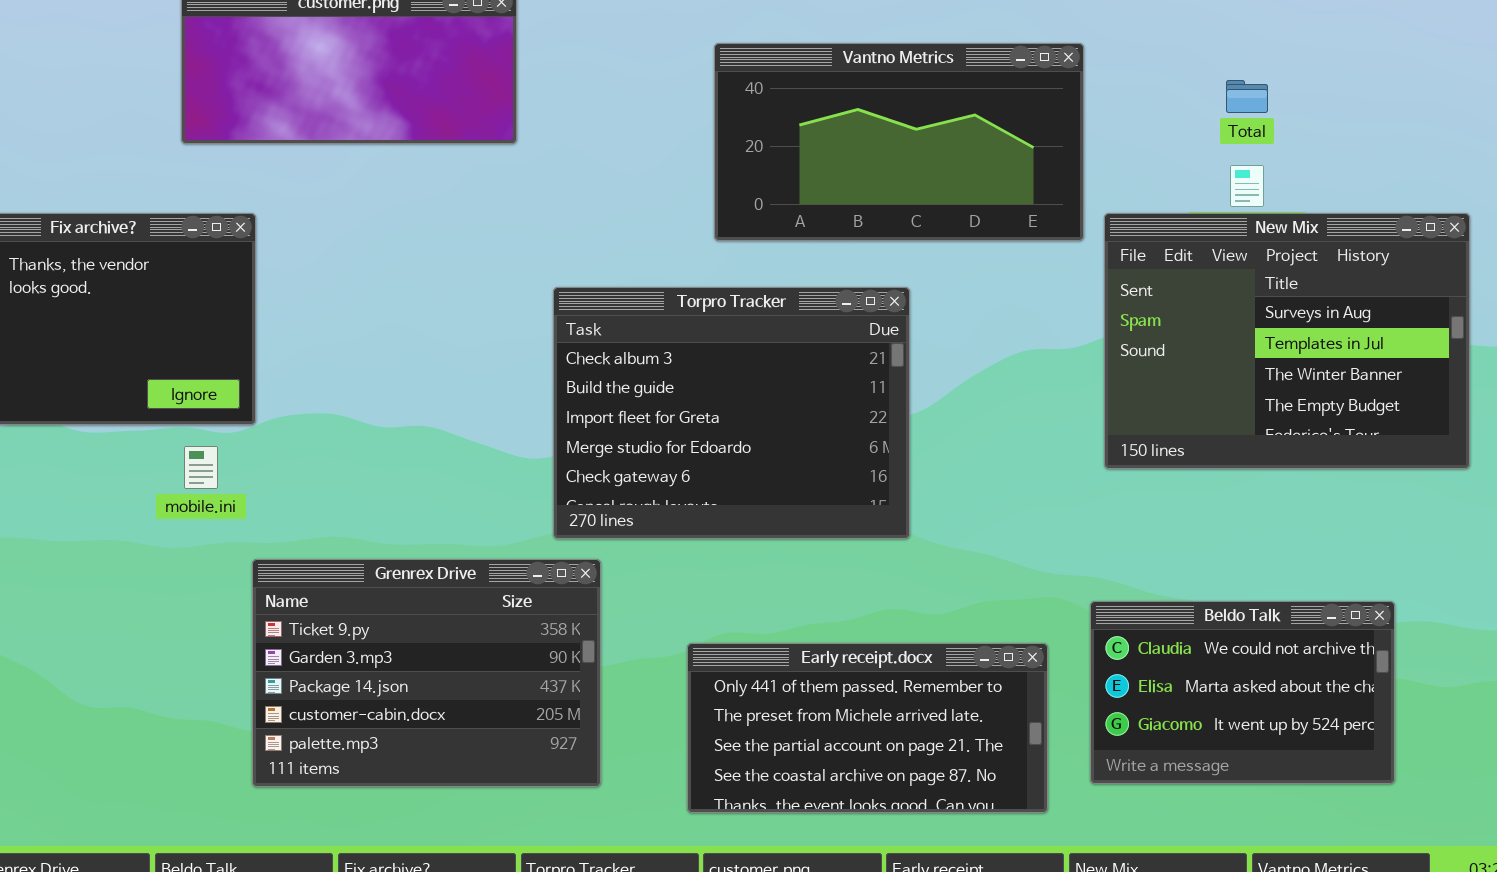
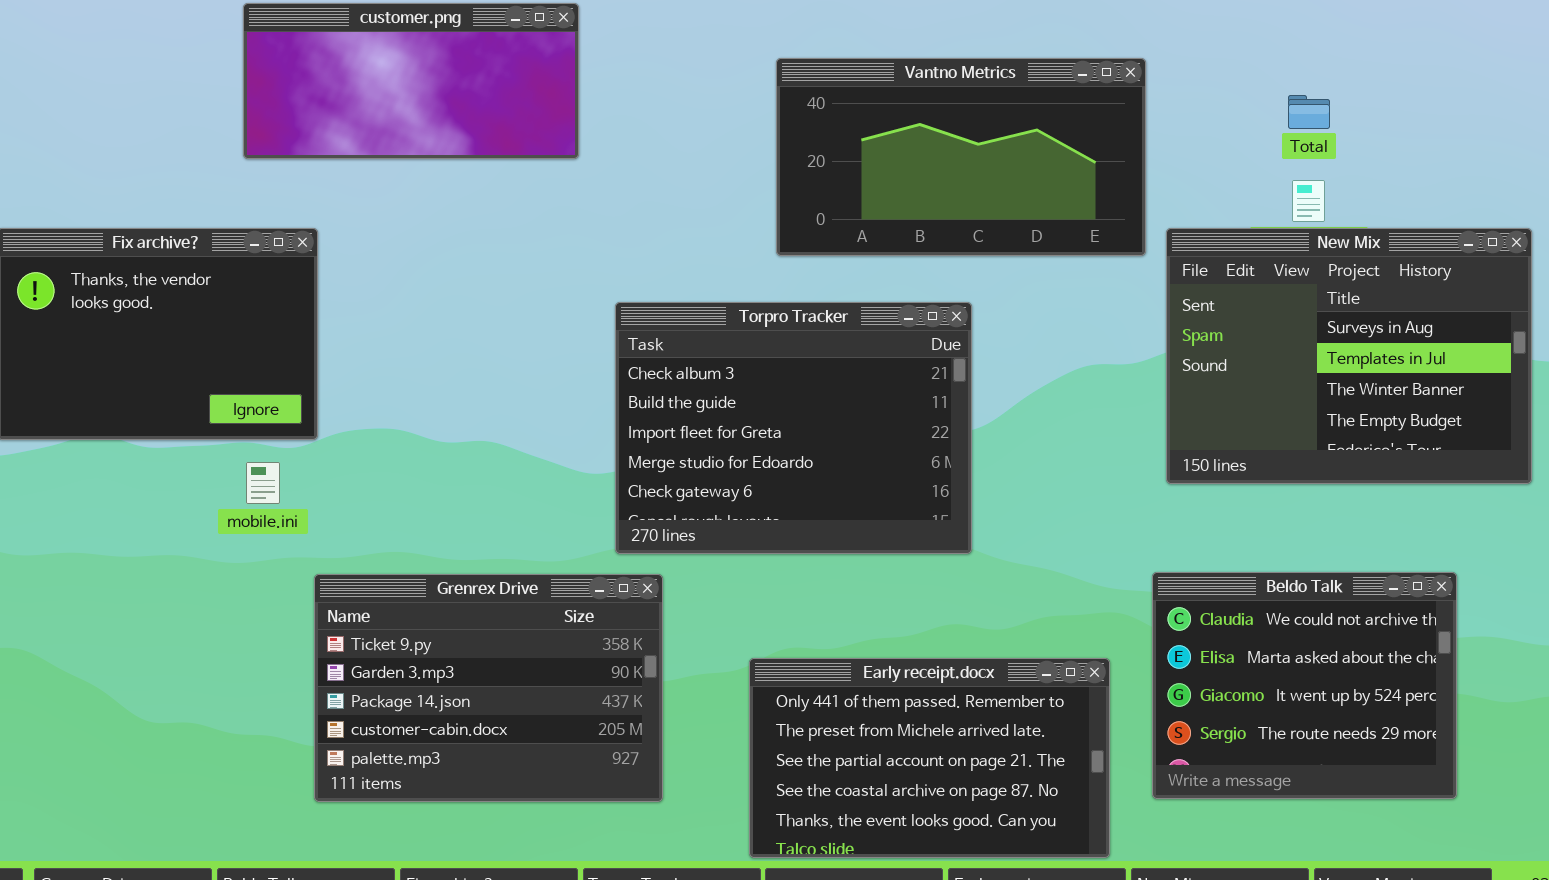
Beldo Talk: [1090,601,1395,784] -> [1152,572,1457,799], resized
Early receipt.docx: [687,643,1048,813] -> [749,658,1110,858], resized

